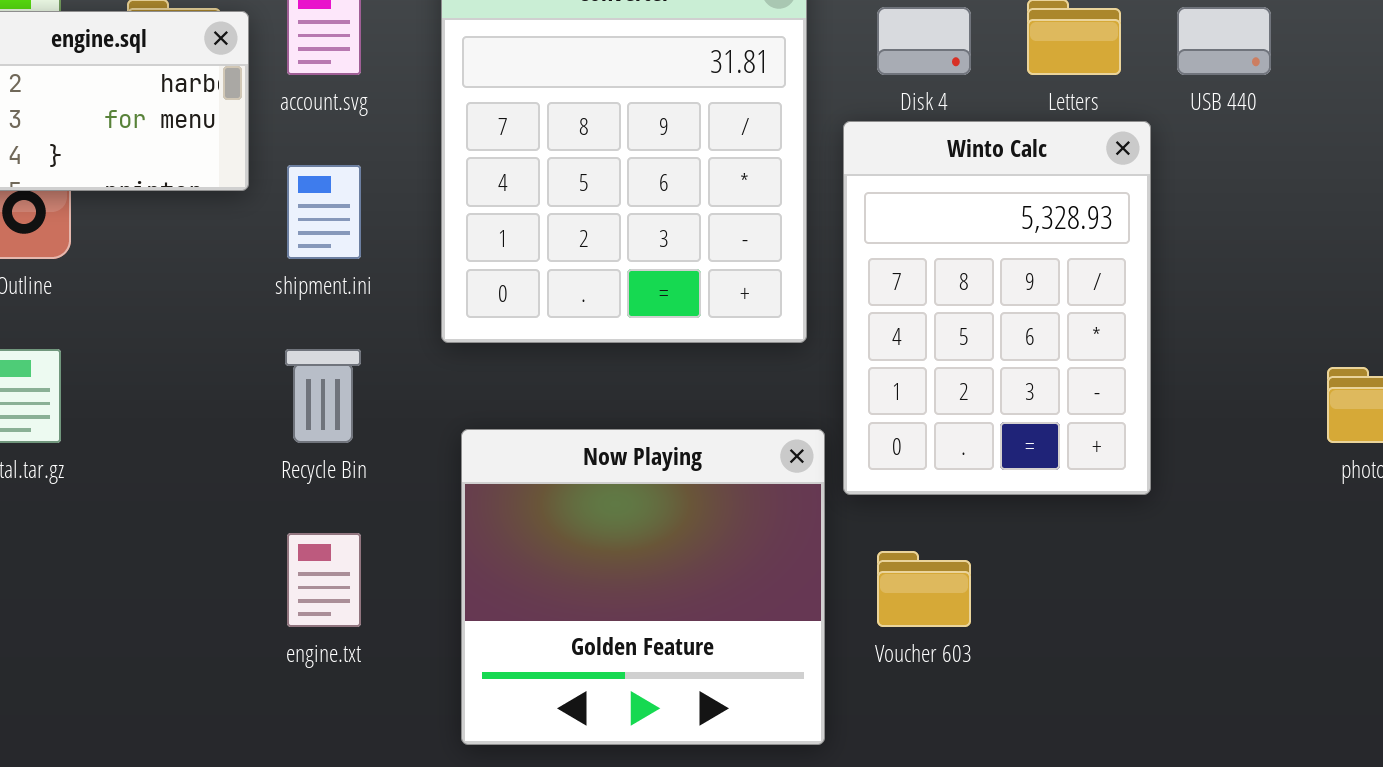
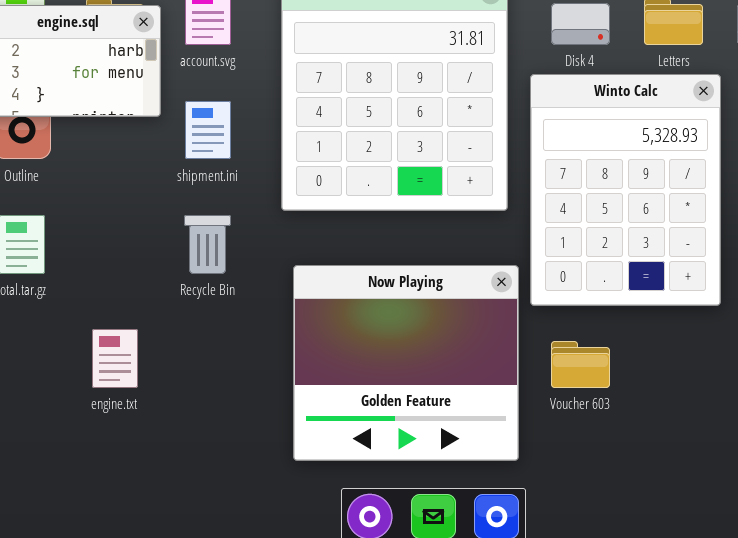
engine.txt: [287,533,361,627] -> [92,329,138,388], moved

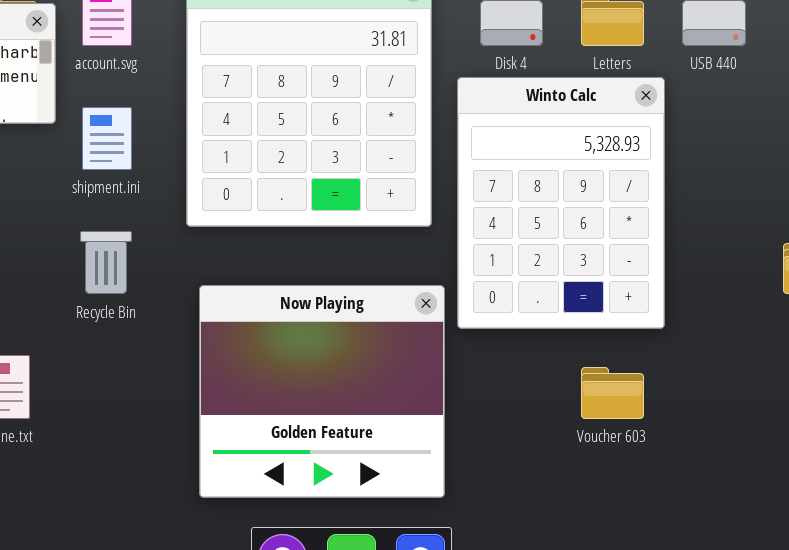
Voucher 603: [551,341,610,388] -> [581,367,644,419], moved

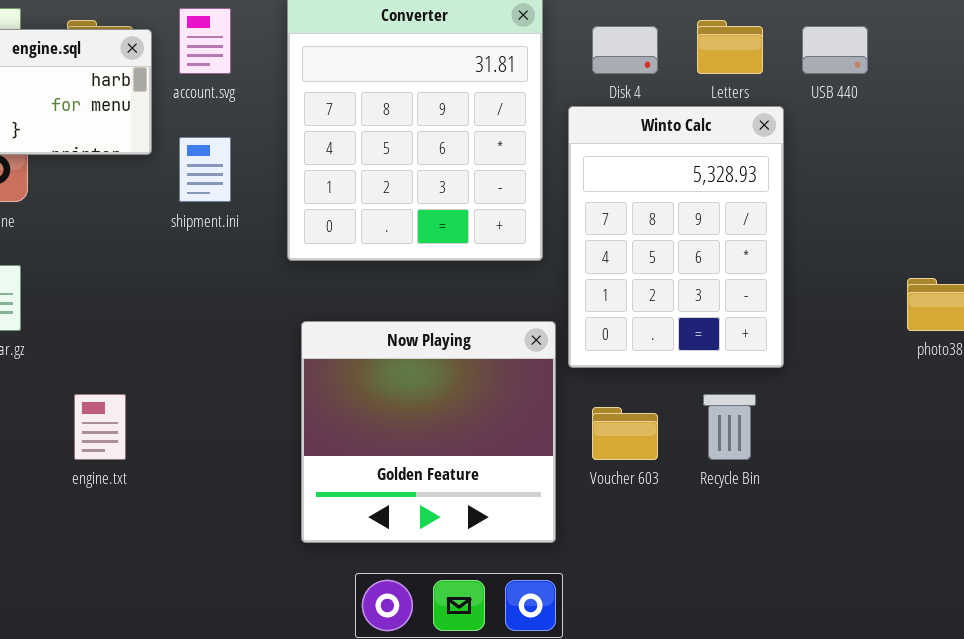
Recycle Bin: [80,231,132,294] -> [703,394,756,460], moved
Voucher 603: [581,367,644,419] -> [592,407,658,460], moved

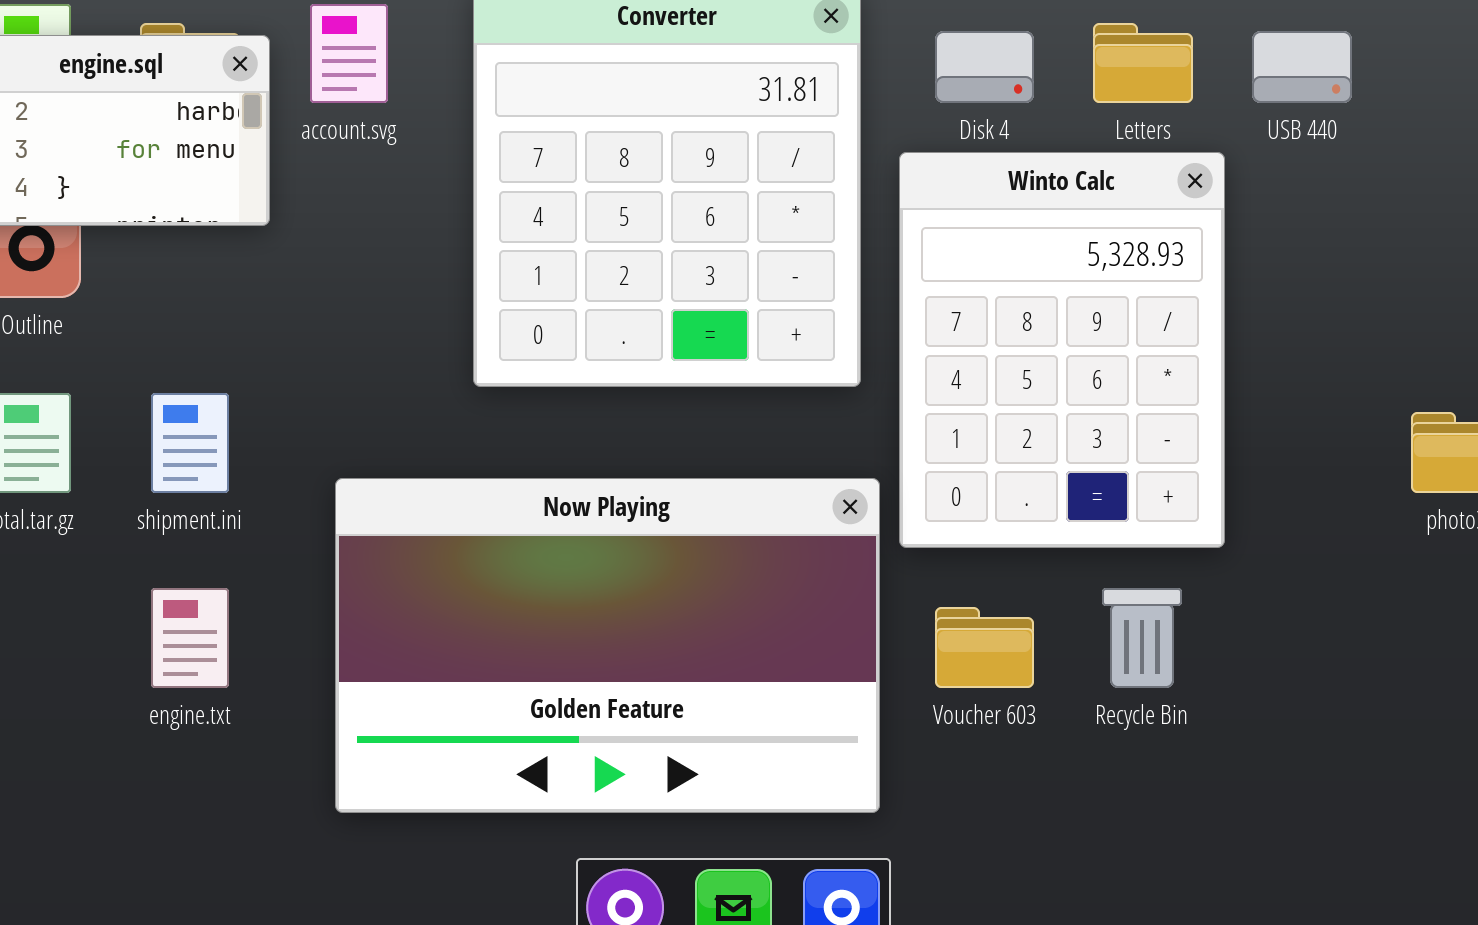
shipment.ini: [179,137,231,202] -> [151,393,229,493], moved
Now Playing: [301,321,556,543] -> [335,478,880,813], resized

